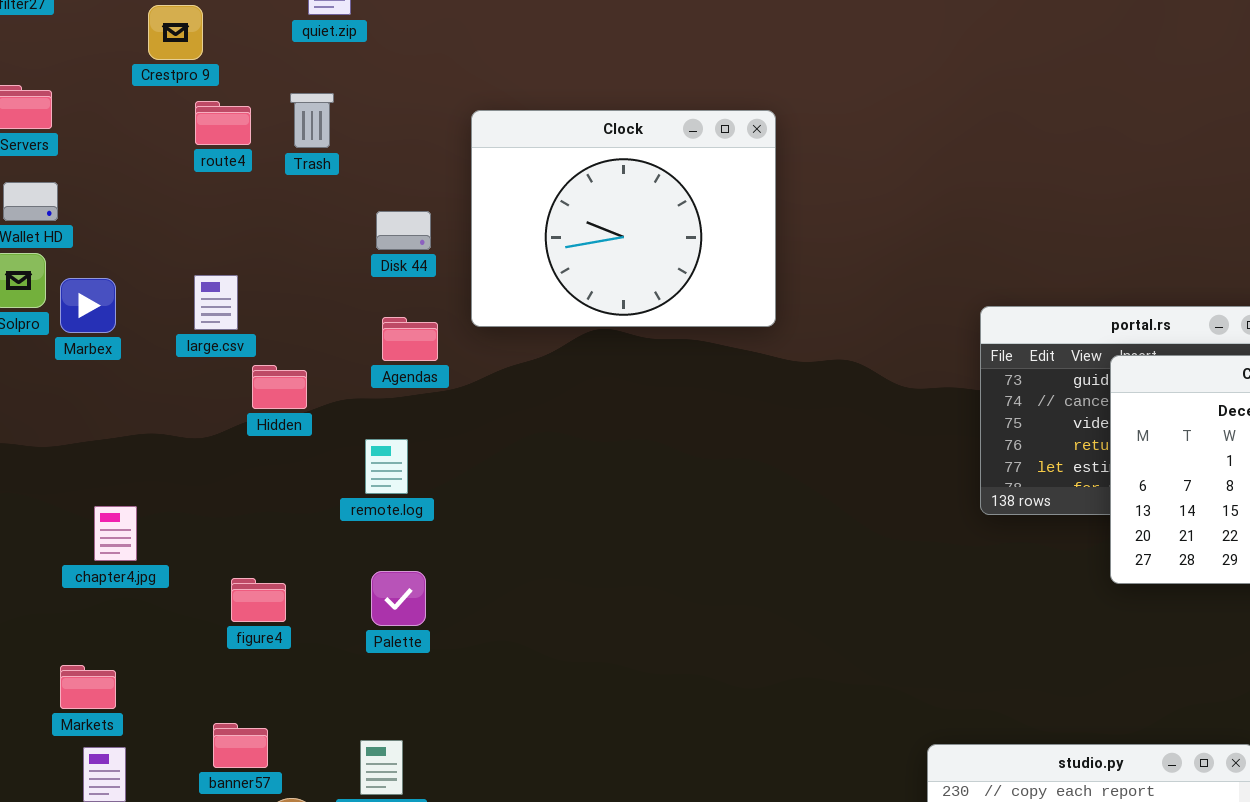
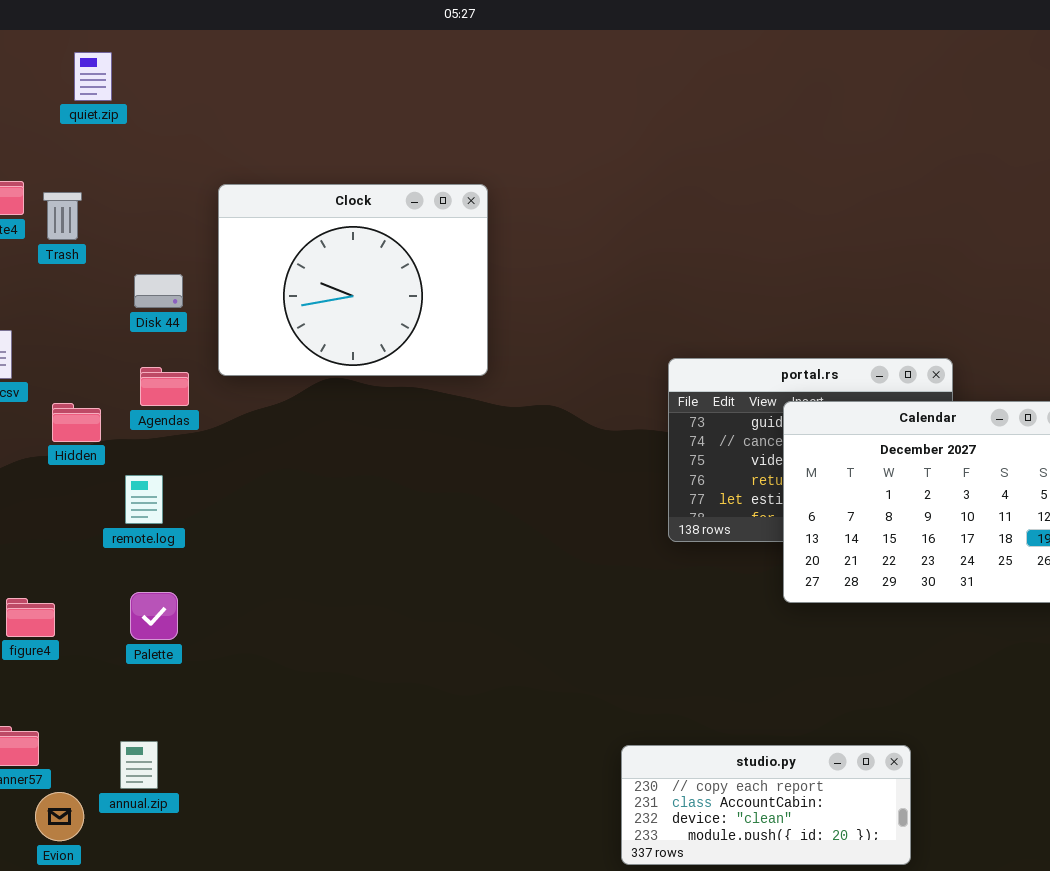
Trash: [290,93,334,148] -> [43,192,82,240], moved
Hidden: [252,365,307,409] -> [52,403,101,442], moved

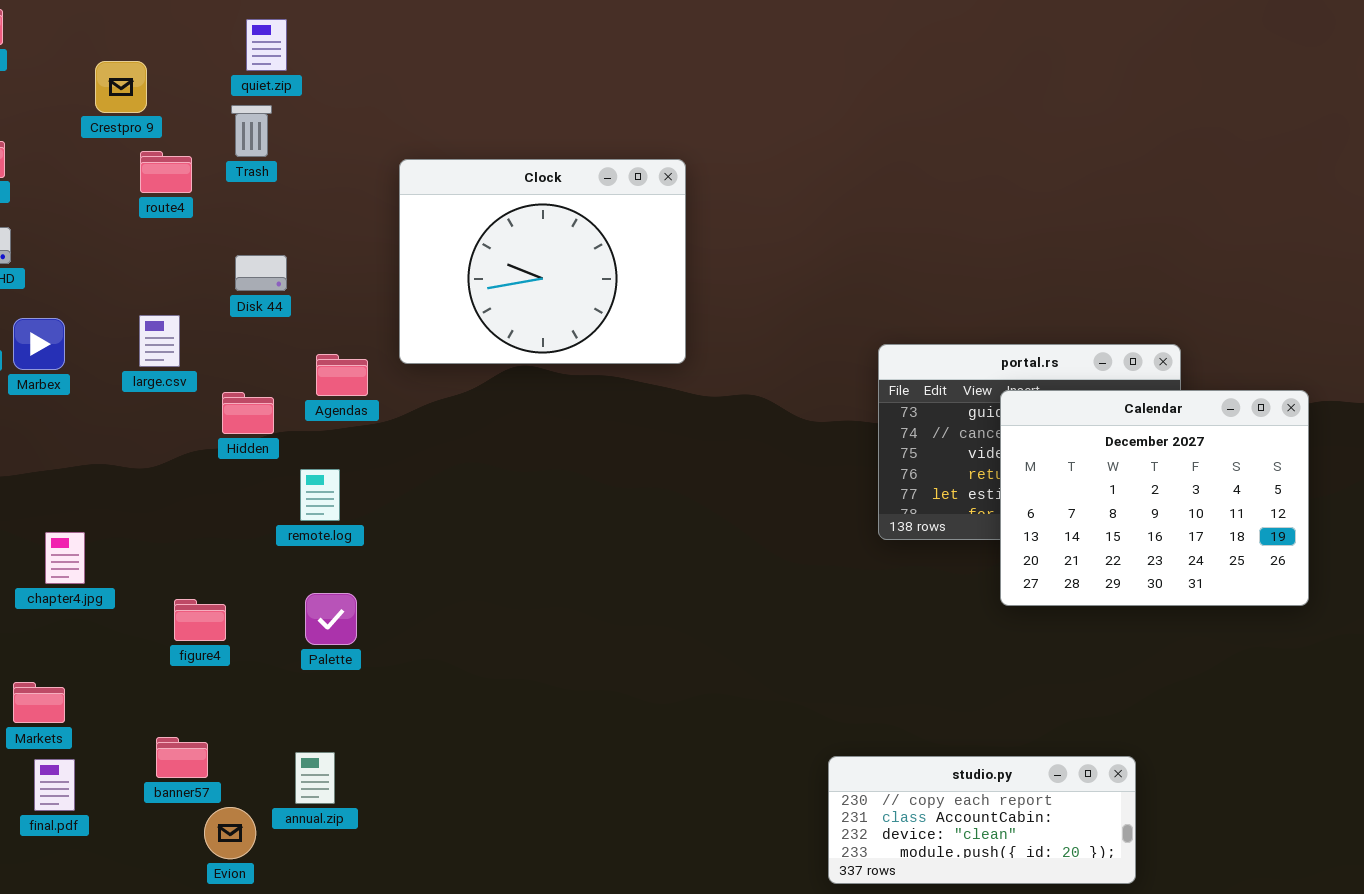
Trash: [43,192,82,240] -> [231,105,272,157], moved
Disk 44: [134,274,183,308] -> [235,255,287,291], moved

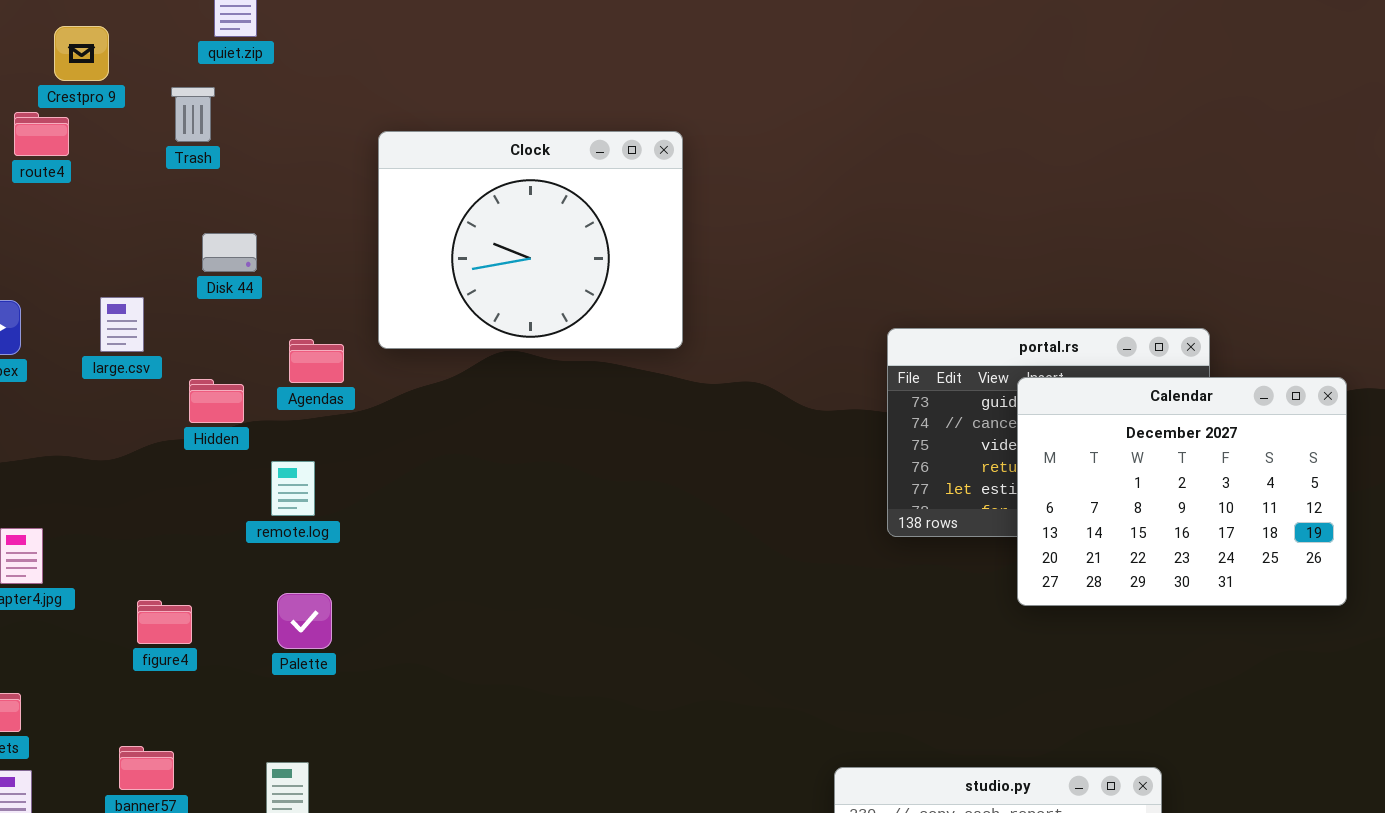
Trash: [231,105,272,157] -> [171,87,215,142], moved
route4: [140,151,192,193] -> [14,112,69,156], moved

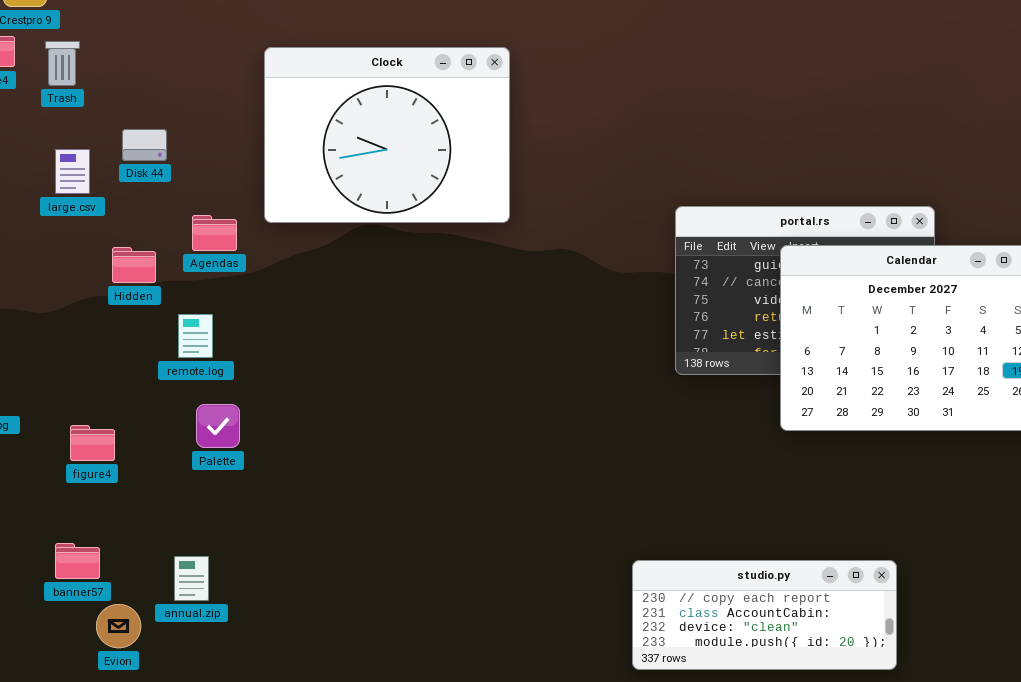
Trash: [171,87,215,142] -> [45,41,80,86], moved
large.csv: [100,297,144,352] -> [55,149,90,194], moved
Palette: [277,593,332,649] -> [196,404,240,448], moved

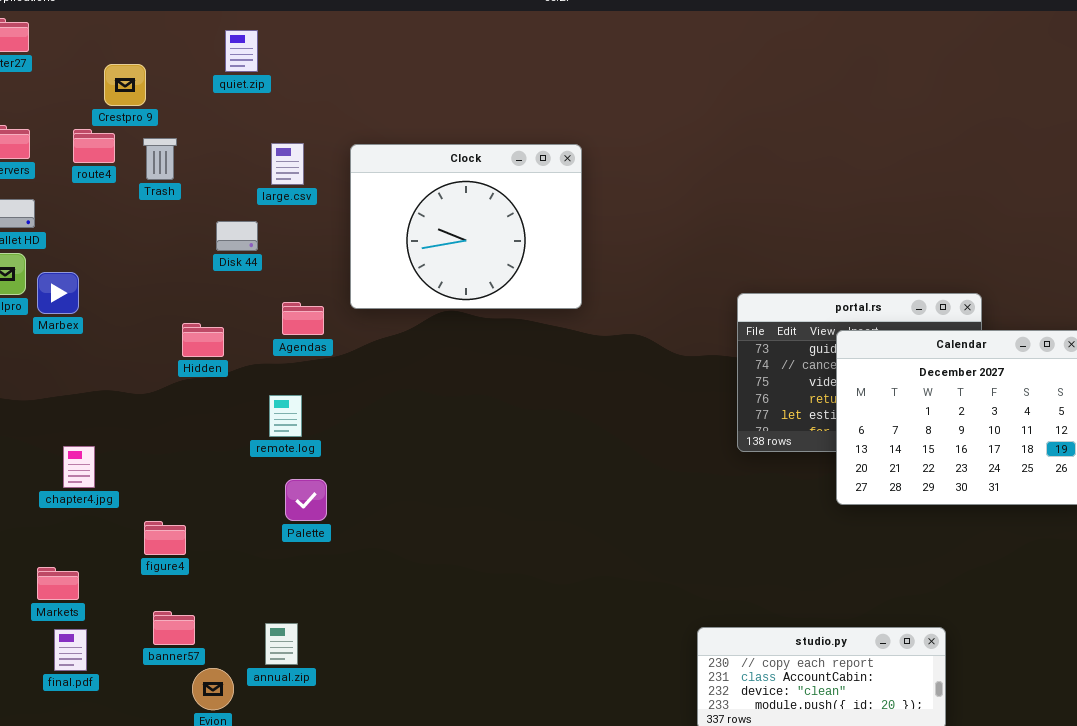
large.csv: [55,149,90,194] -> [271,143,304,185], moved
Hidden: [112,247,156,283] -> [182,323,224,357], moved
figure4: [70,425,115,461] -> [144,521,186,555], moved

